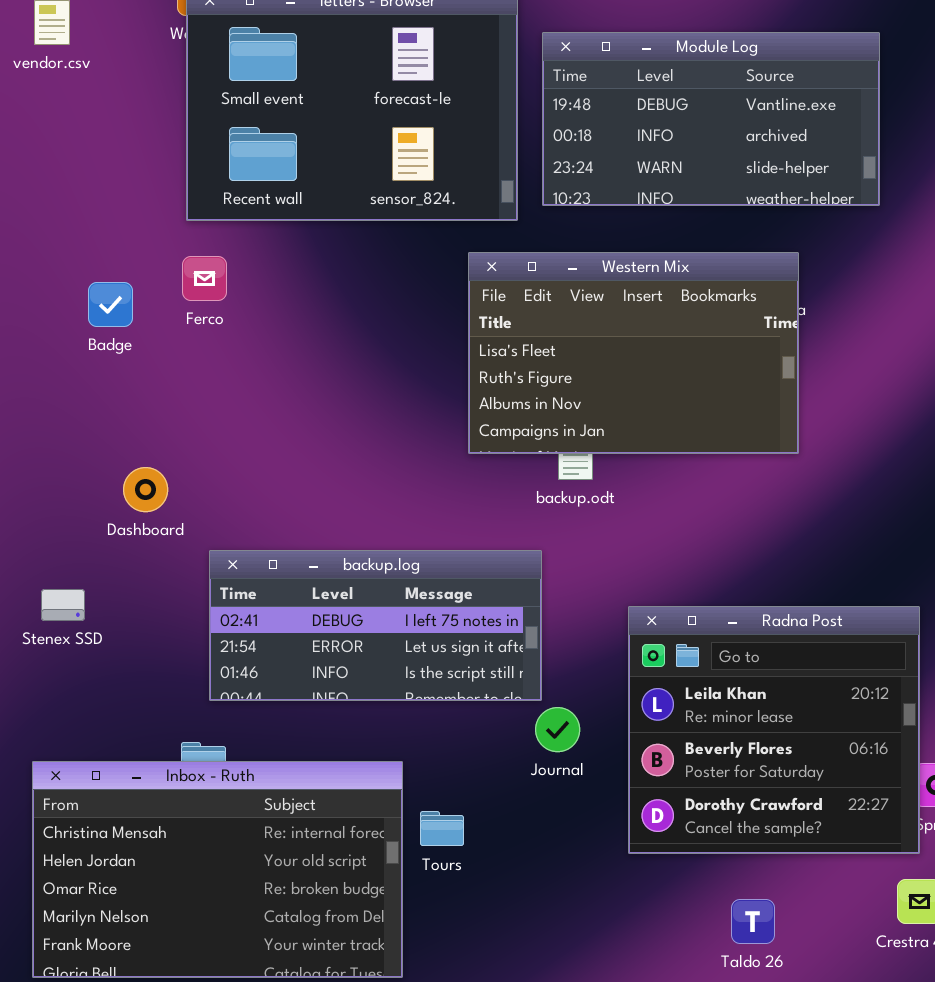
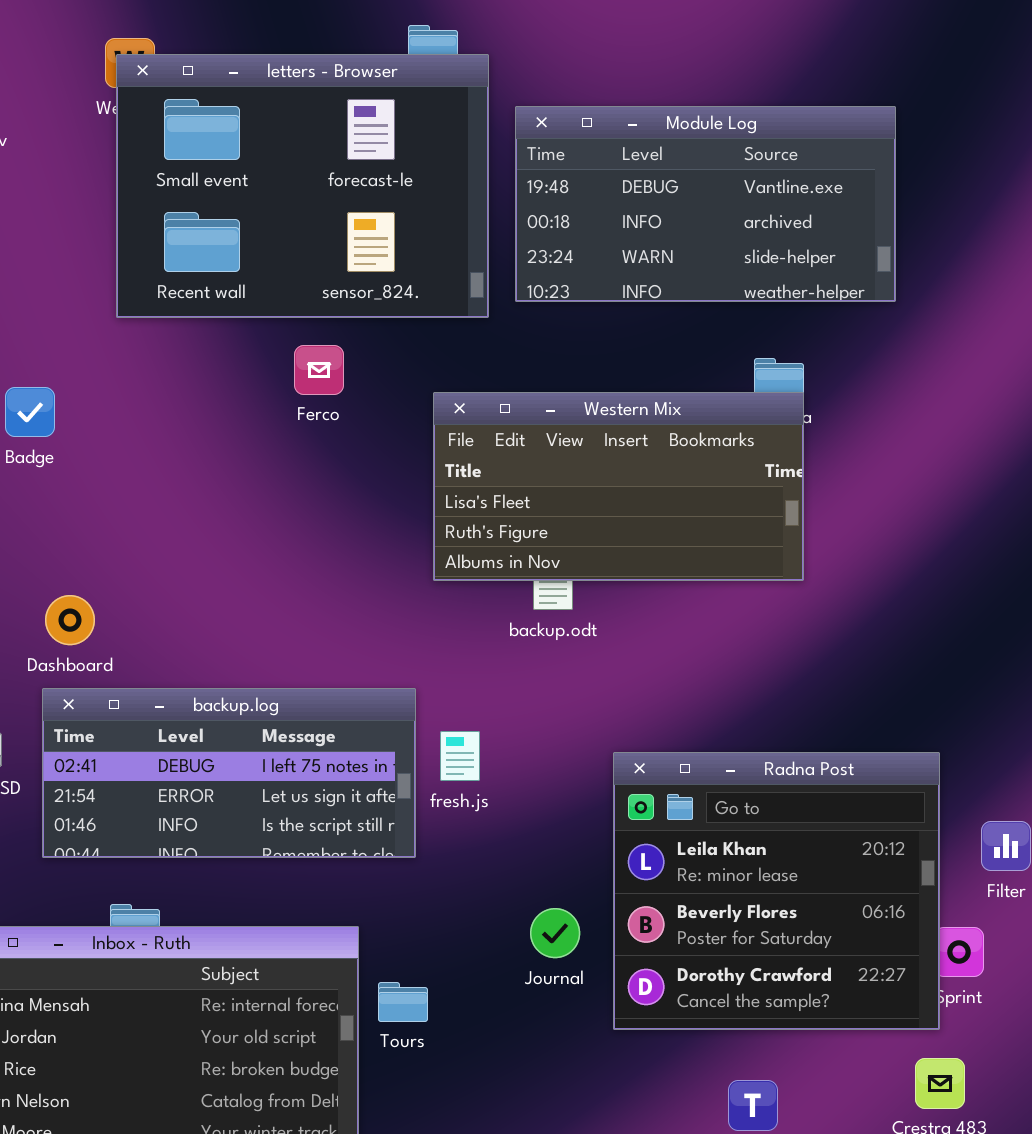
Western Mix: [468,252,799,454] -> [433,392,804,581], resized
Ferco: [182,256,227,301] -> [294,345,344,395], moved
backup.log: [209,550,542,701] -> [42,688,416,858], moved
Journal: [535,707,580,752] -> [530,908,580,958], moved

